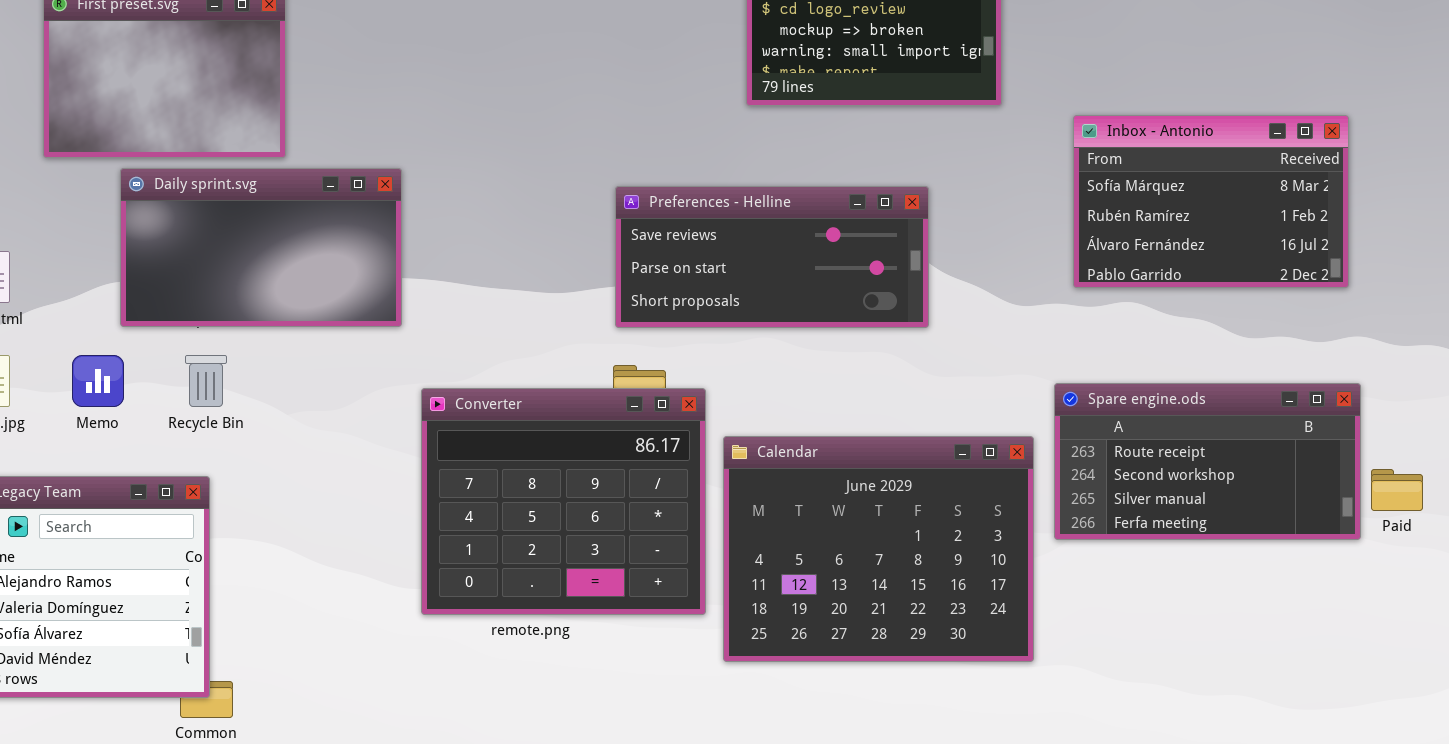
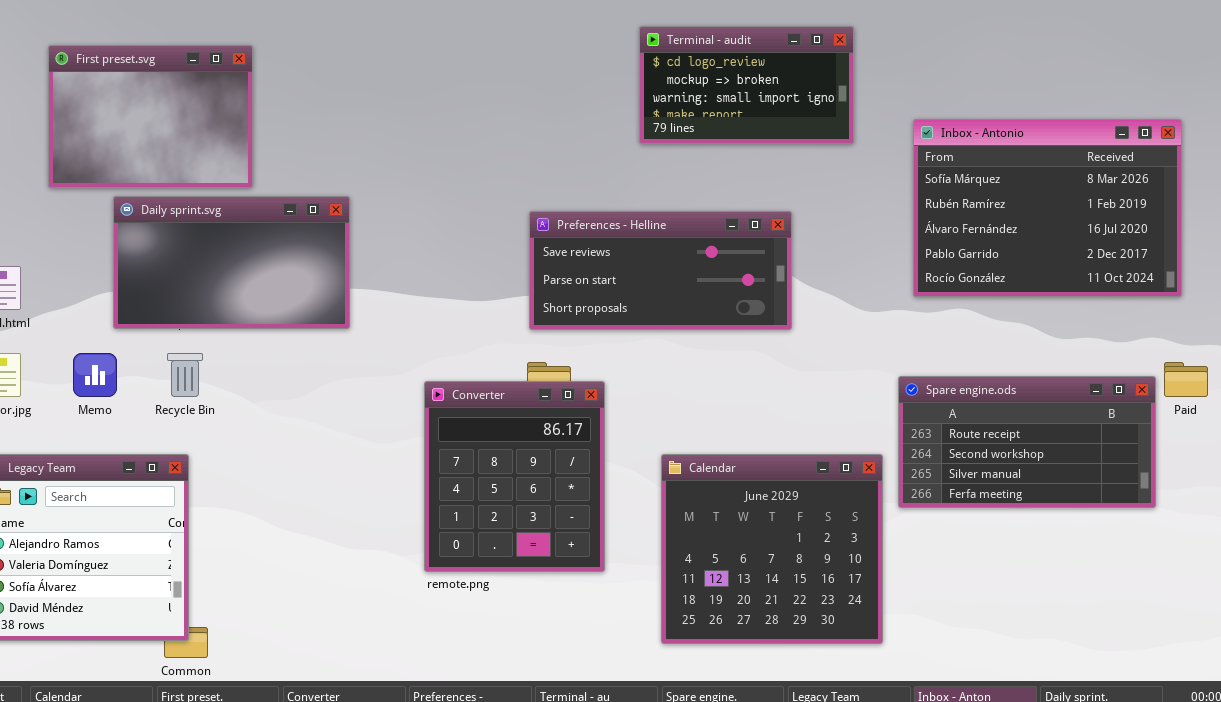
Inbox - Antonio: [1073,115,1349,288] -> [913,119,1182,297], resized
Converter: [421,388,706,615] -> [424,381,605,572], resized
Calendar: [723,436,1034,662] -> [661,454,883,644], moved, resized
Paid: [1371,469,1423,511] -> [1164,362,1208,397], moved

